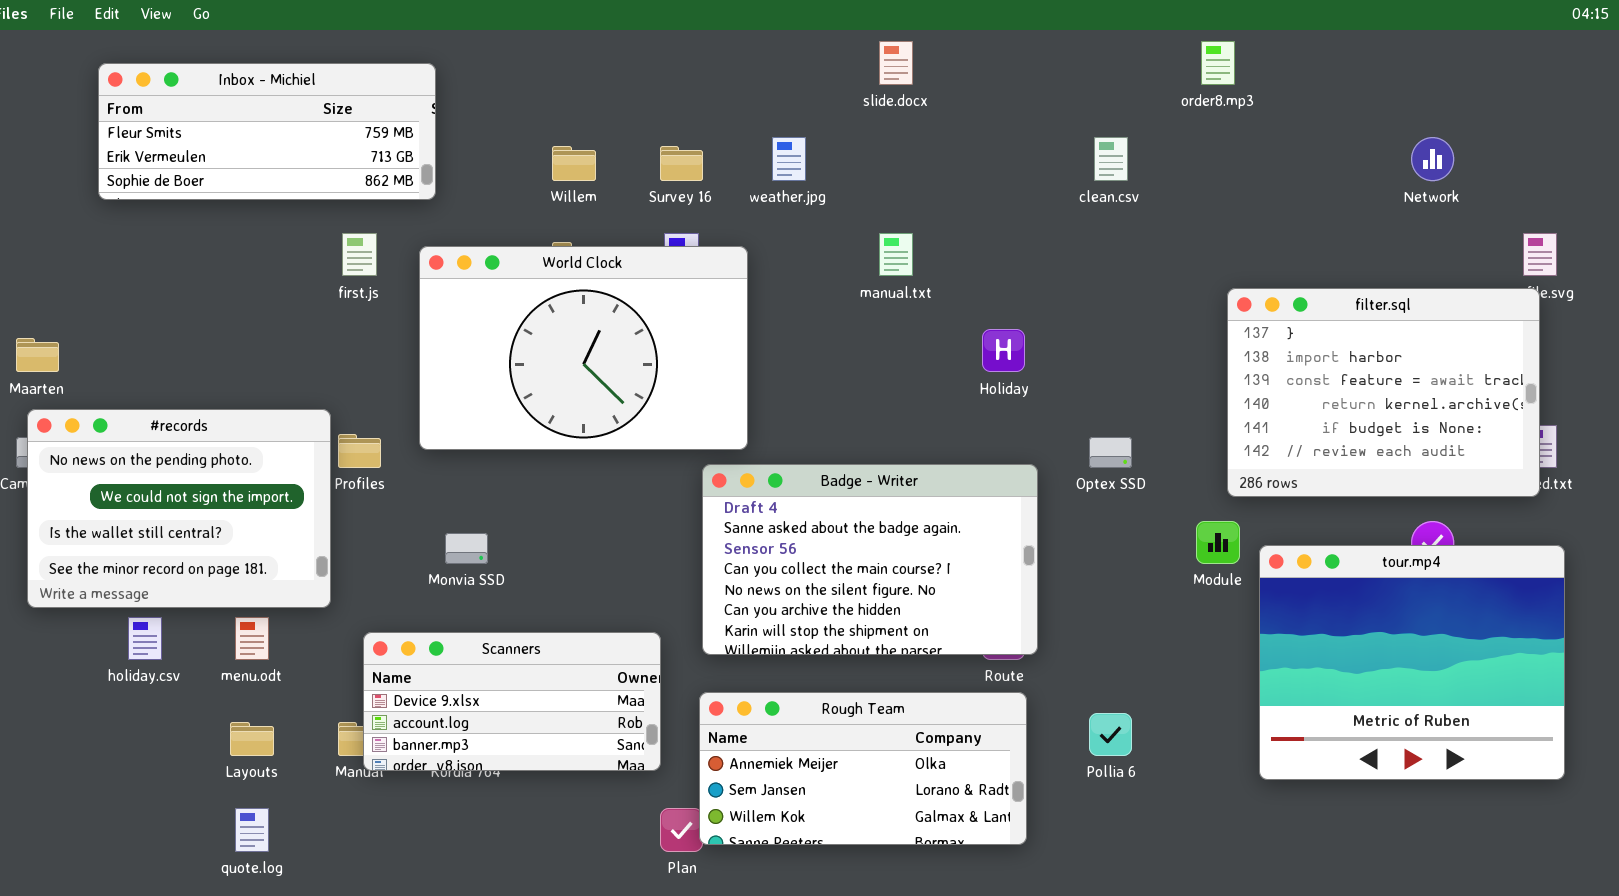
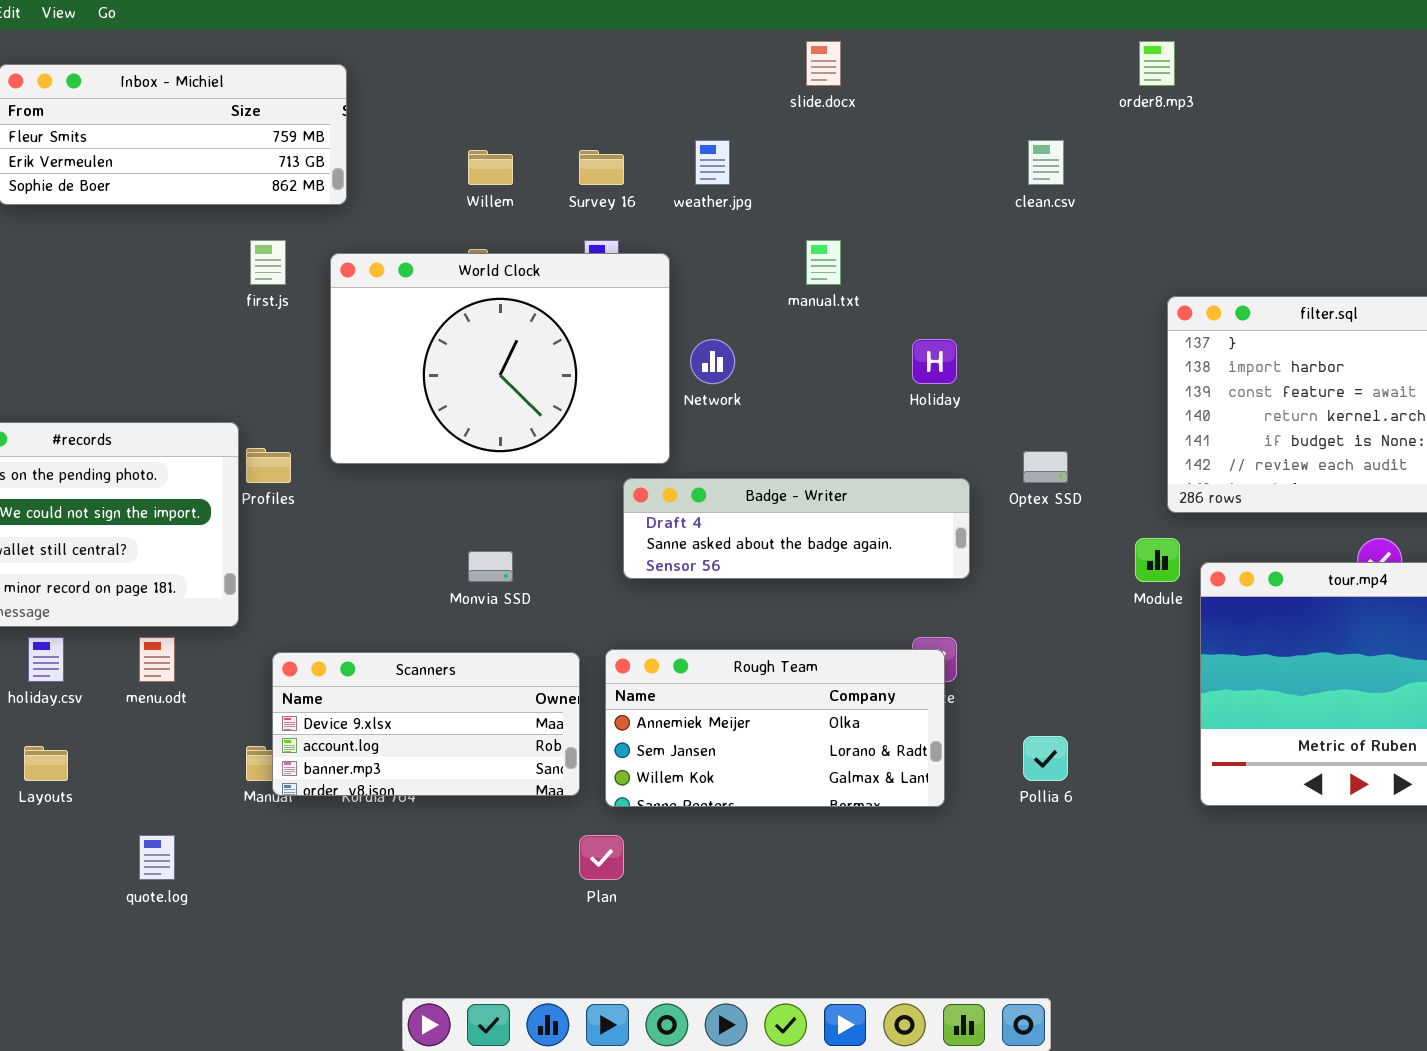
Network: [1411,137,1454,181] -> [690,339,735,384], moved
Badge - Writer: [702,464,1038,655] -> [623,478,970,579], resized
Monvia SSD: [445,533,488,564] -> [468,551,513,582], moved
Rough Team: [699,692,1027,845] -> [605,649,945,807], moved
Layouts: [230,722,274,756] -> [24,746,68,781], moved

